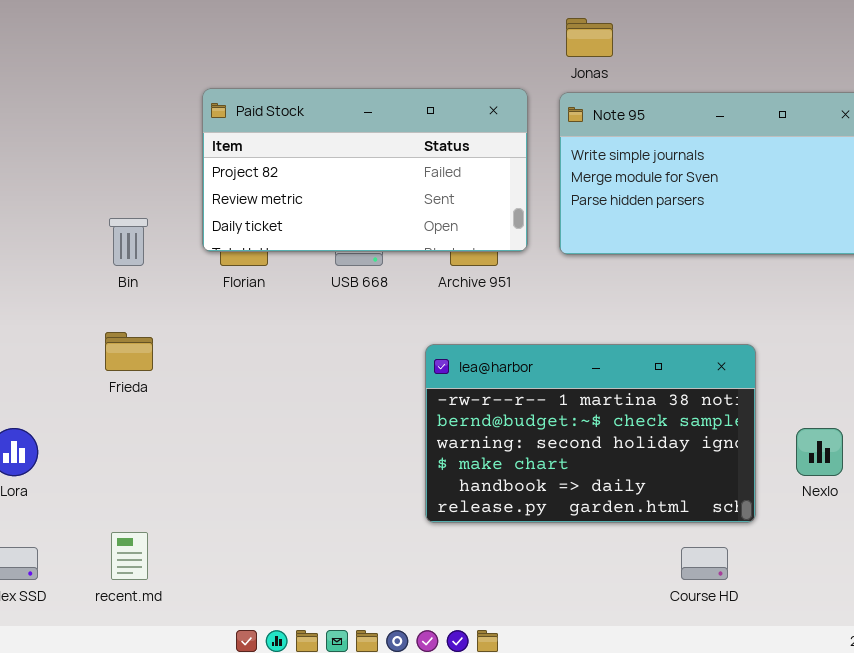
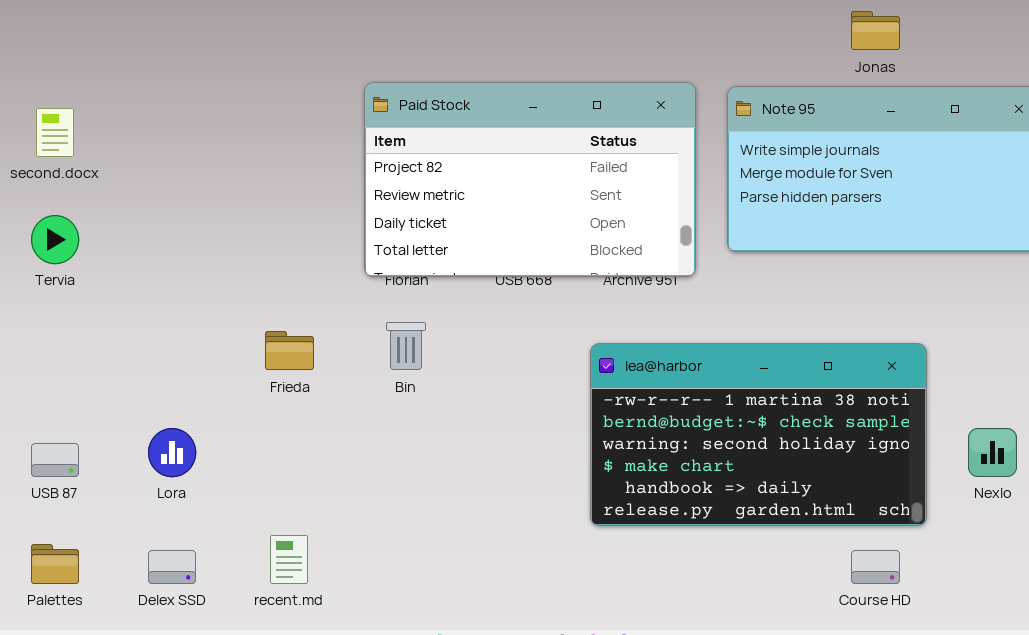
Jonas: [566,18,613,57] -> [851,11,900,50], moved
Paid Stock: [202,88,528,252] -> [364,82,696,277], resized
Bin: [109,218,148,266] -> [386,322,426,370], moved

